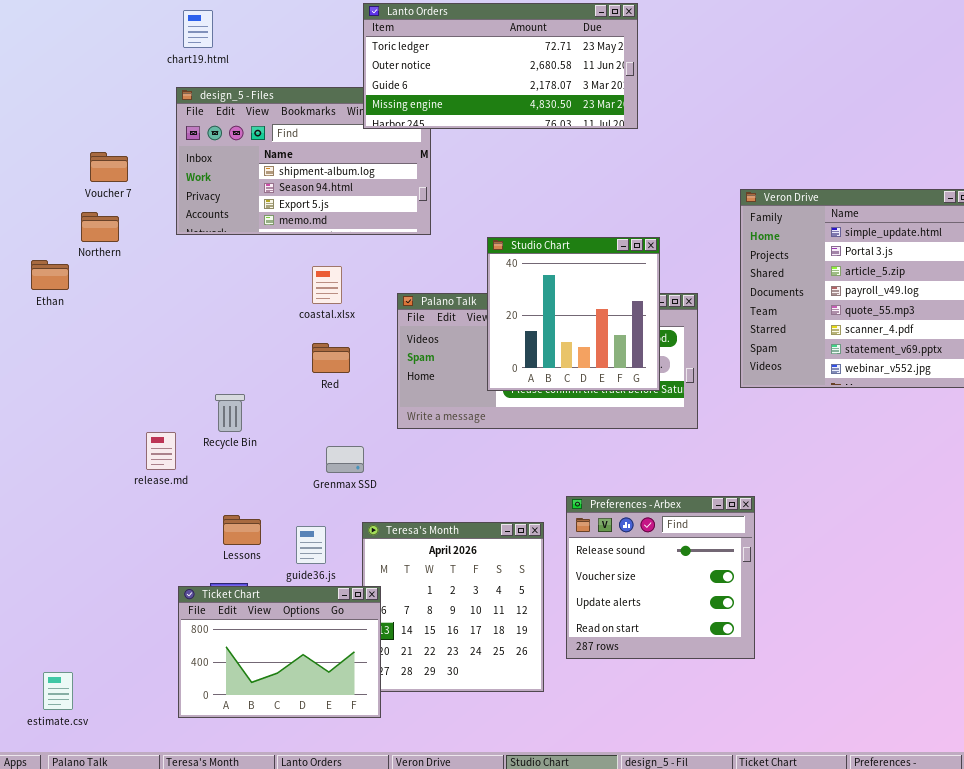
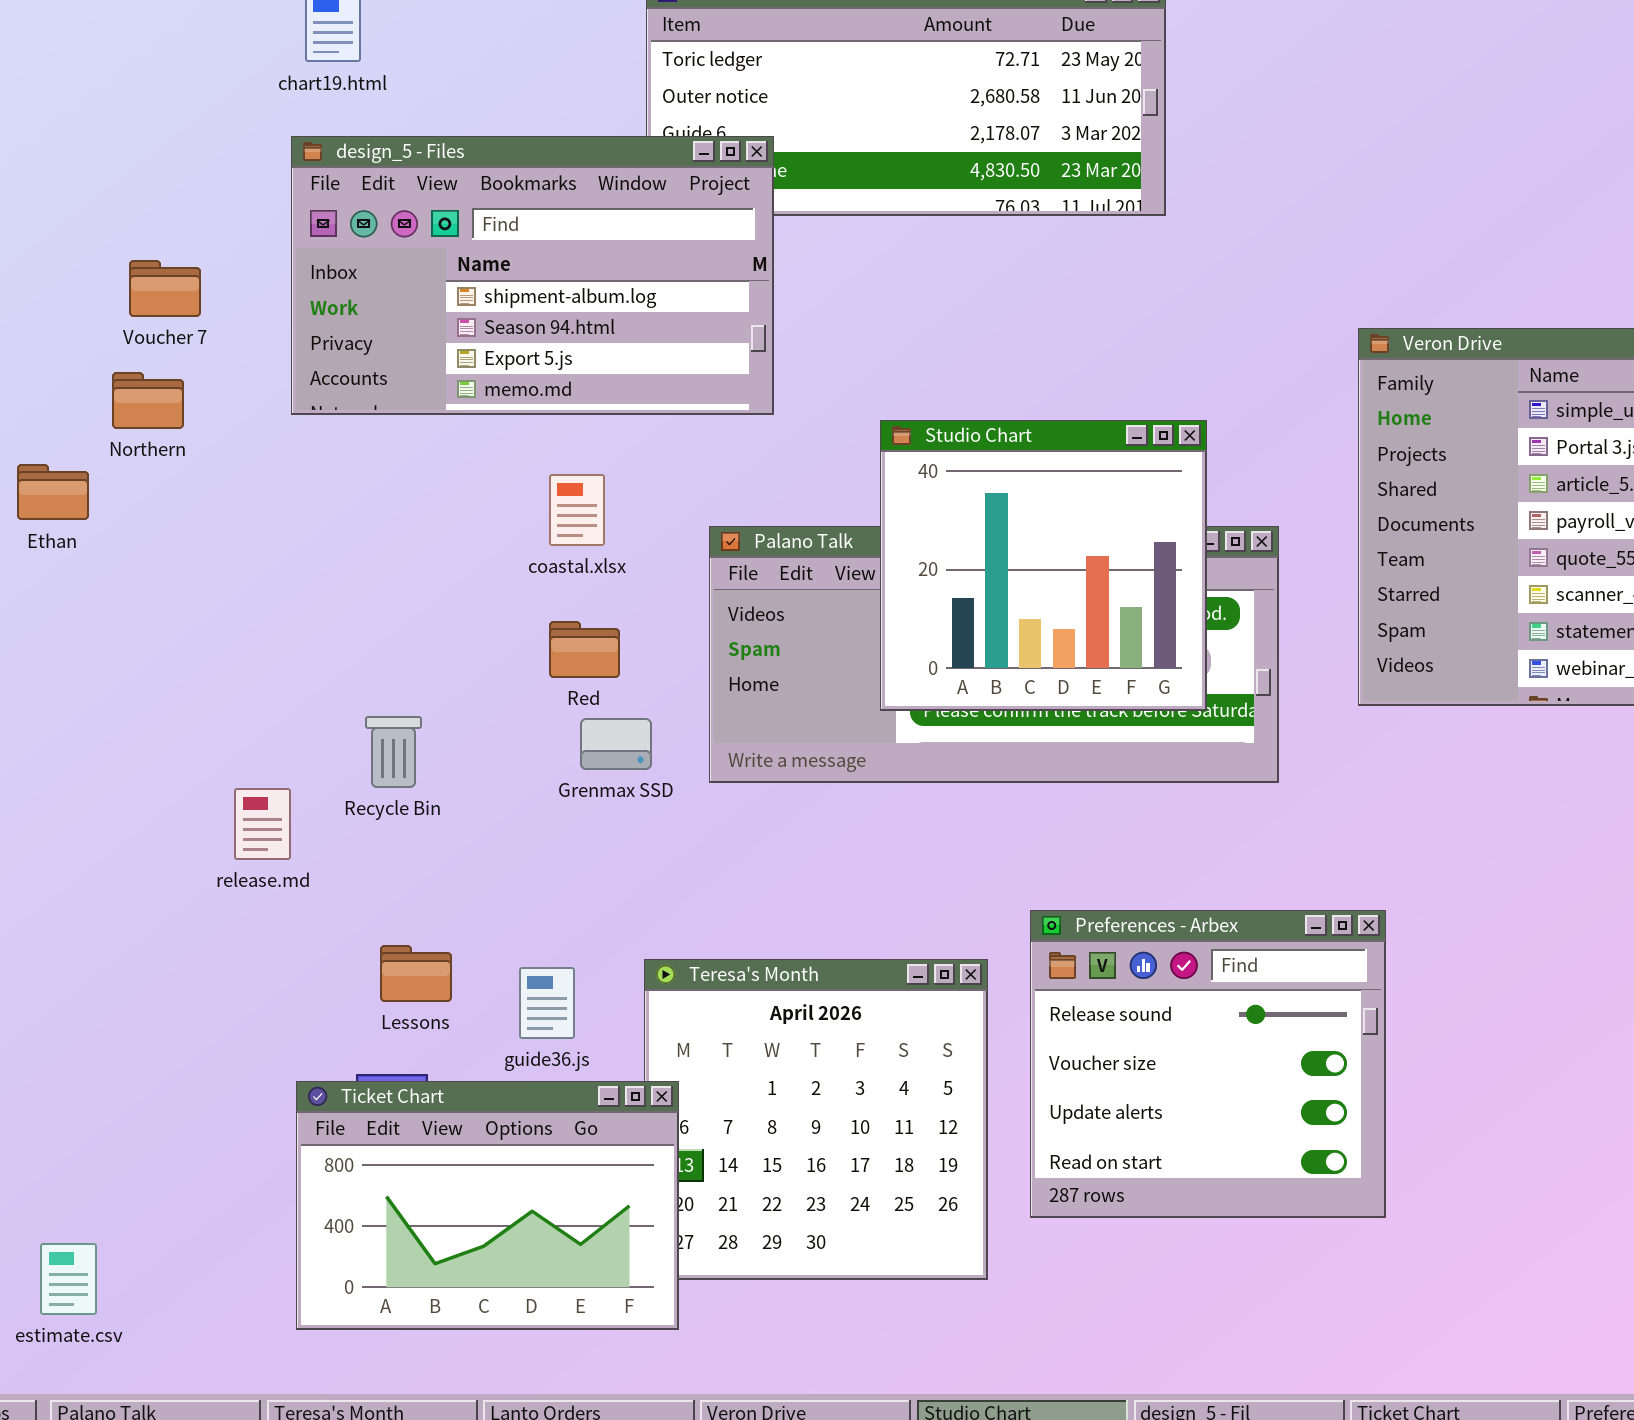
design_5 - Files: [176,87,431,235] -> [291,136,774,415], raised
Grenmax SSD: [326,446,364,473] -> [580,718,652,770], moved

